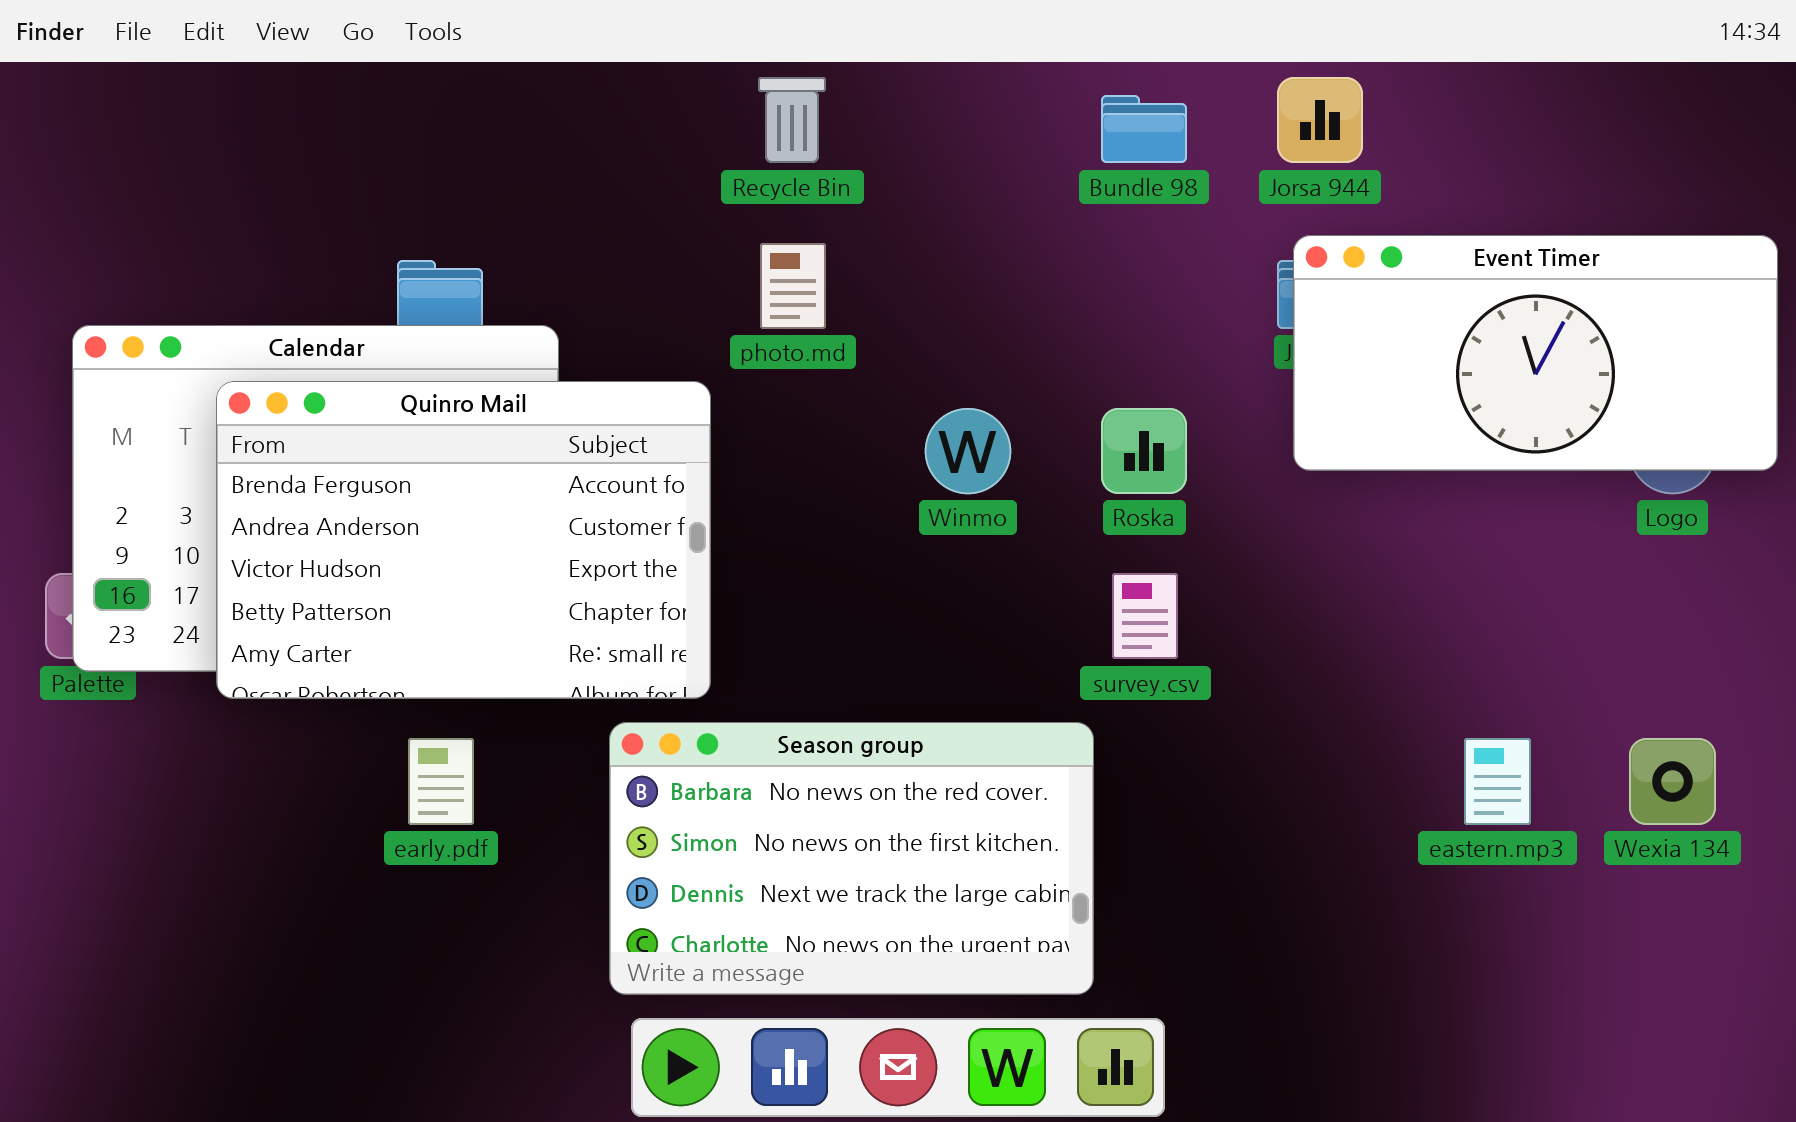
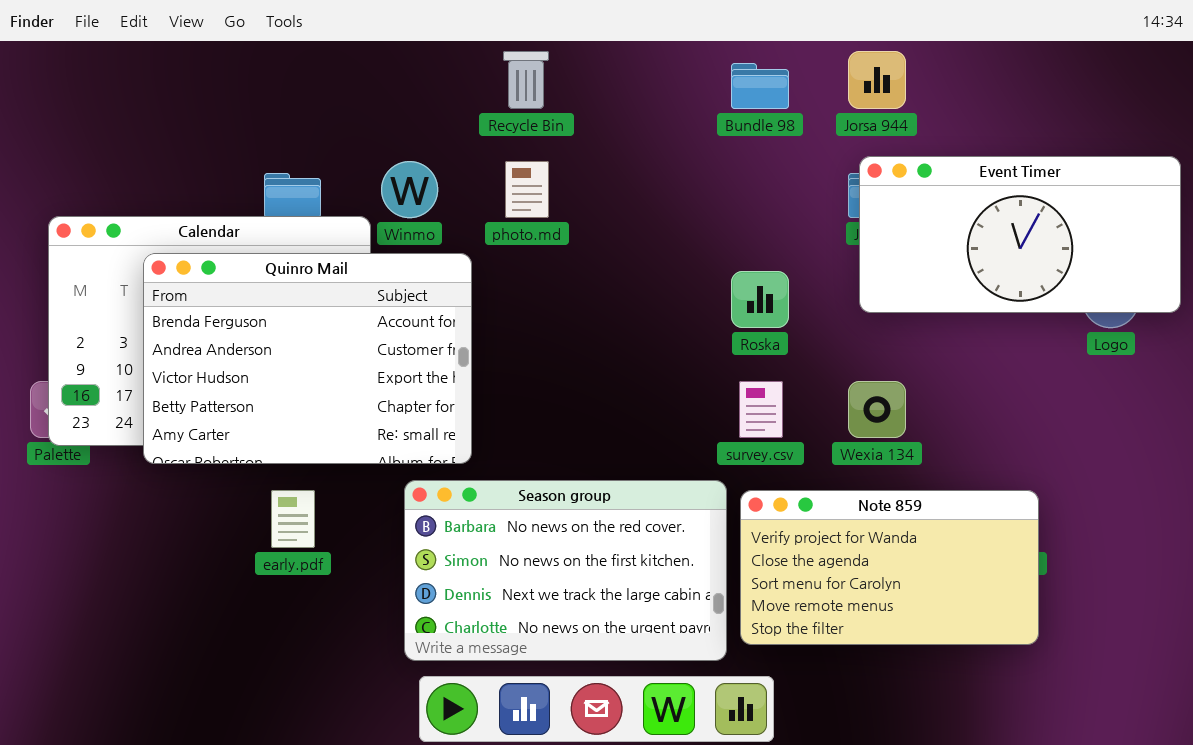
Winmo: [925,408,1011,494] -> [381,161,438,218], moved
Note 859: none -> [740,490,1039,645], opened
Wexia 134: [1629,738,1716,825] -> [848,381,906,438], moved

